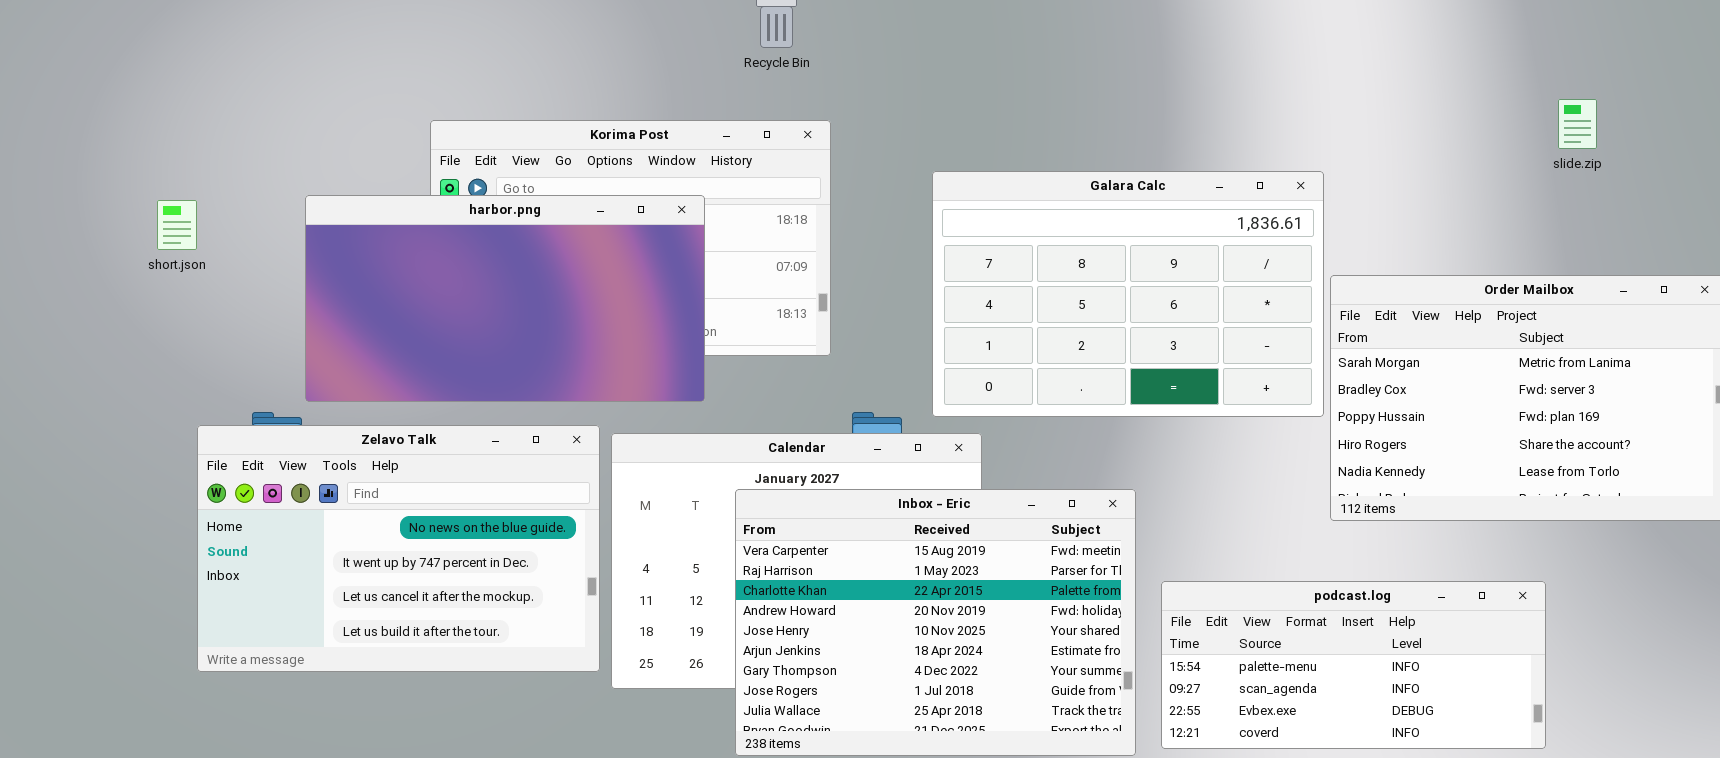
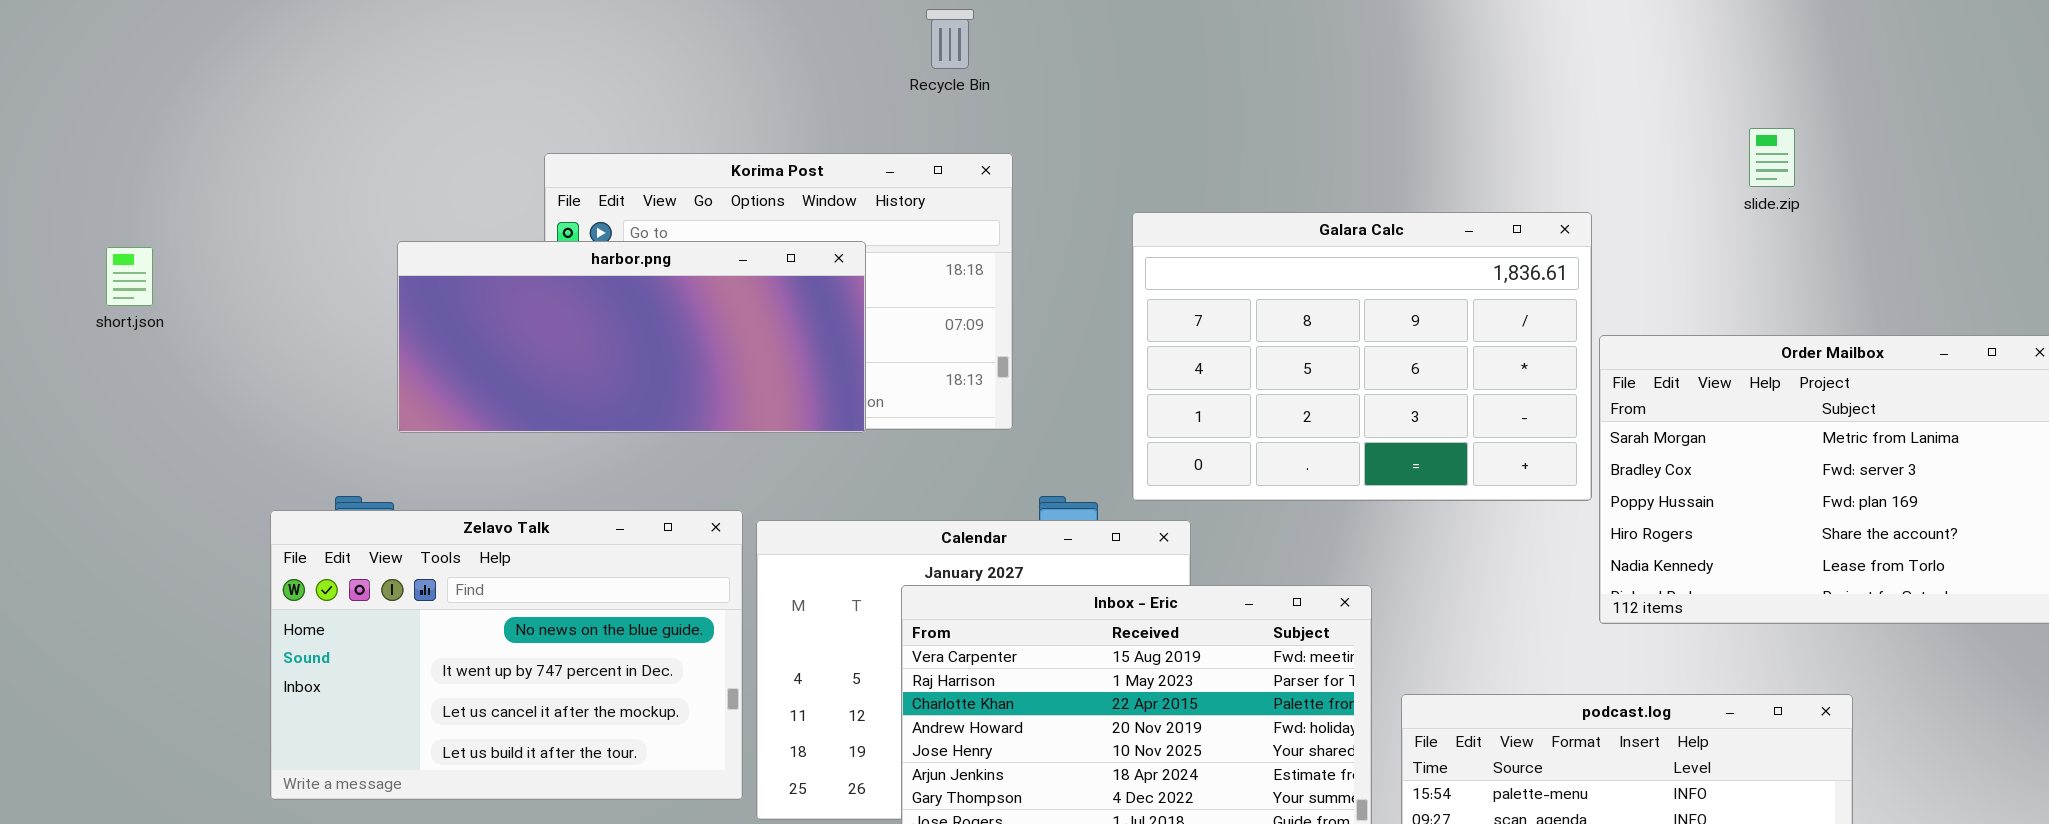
slide.zip: [1558,99,1597,149] -> [1749,128,1795,187], moved
harbor.png: [305,195,705,402] -> [397,241,866,433], resized
short.json: [157,200,197,250] -> [106,247,153,306], moved

